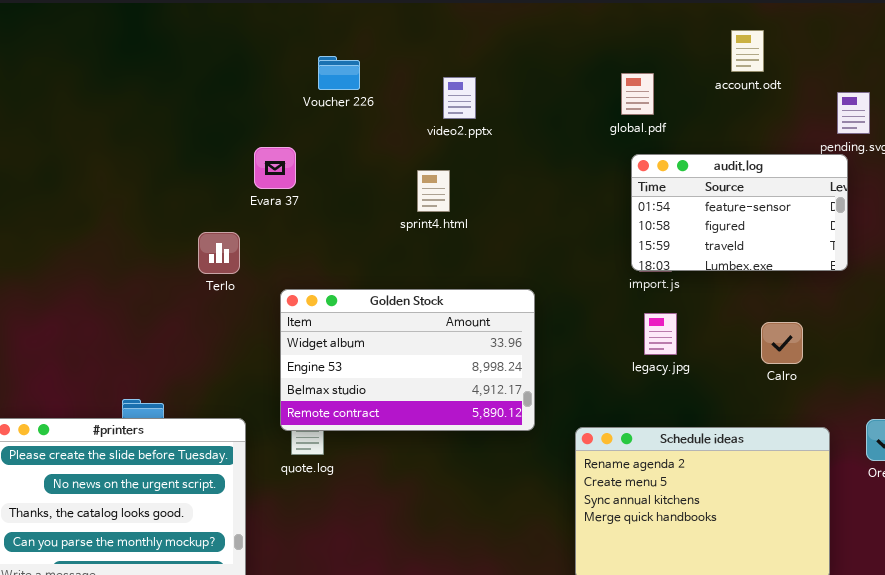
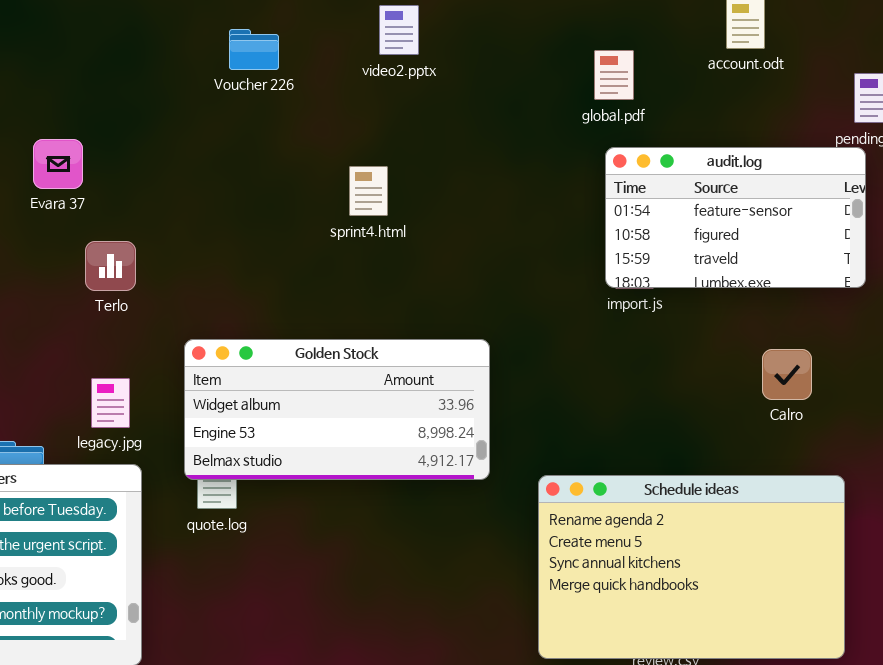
video2.pptx: [443,77,476,119] -> [379,5,419,55], moved
Evara 37: [254,147,296,189] -> [33,139,83,189], moved
Golden Stock: [280,289,535,431] -> [184,339,490,480], resized
legacy.jpg: [644,313,677,355] -> [91,378,130,428], moved

